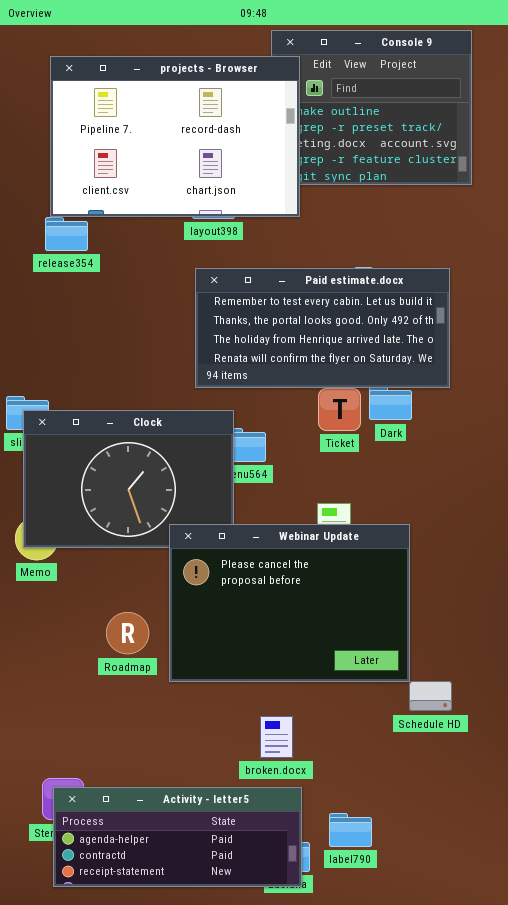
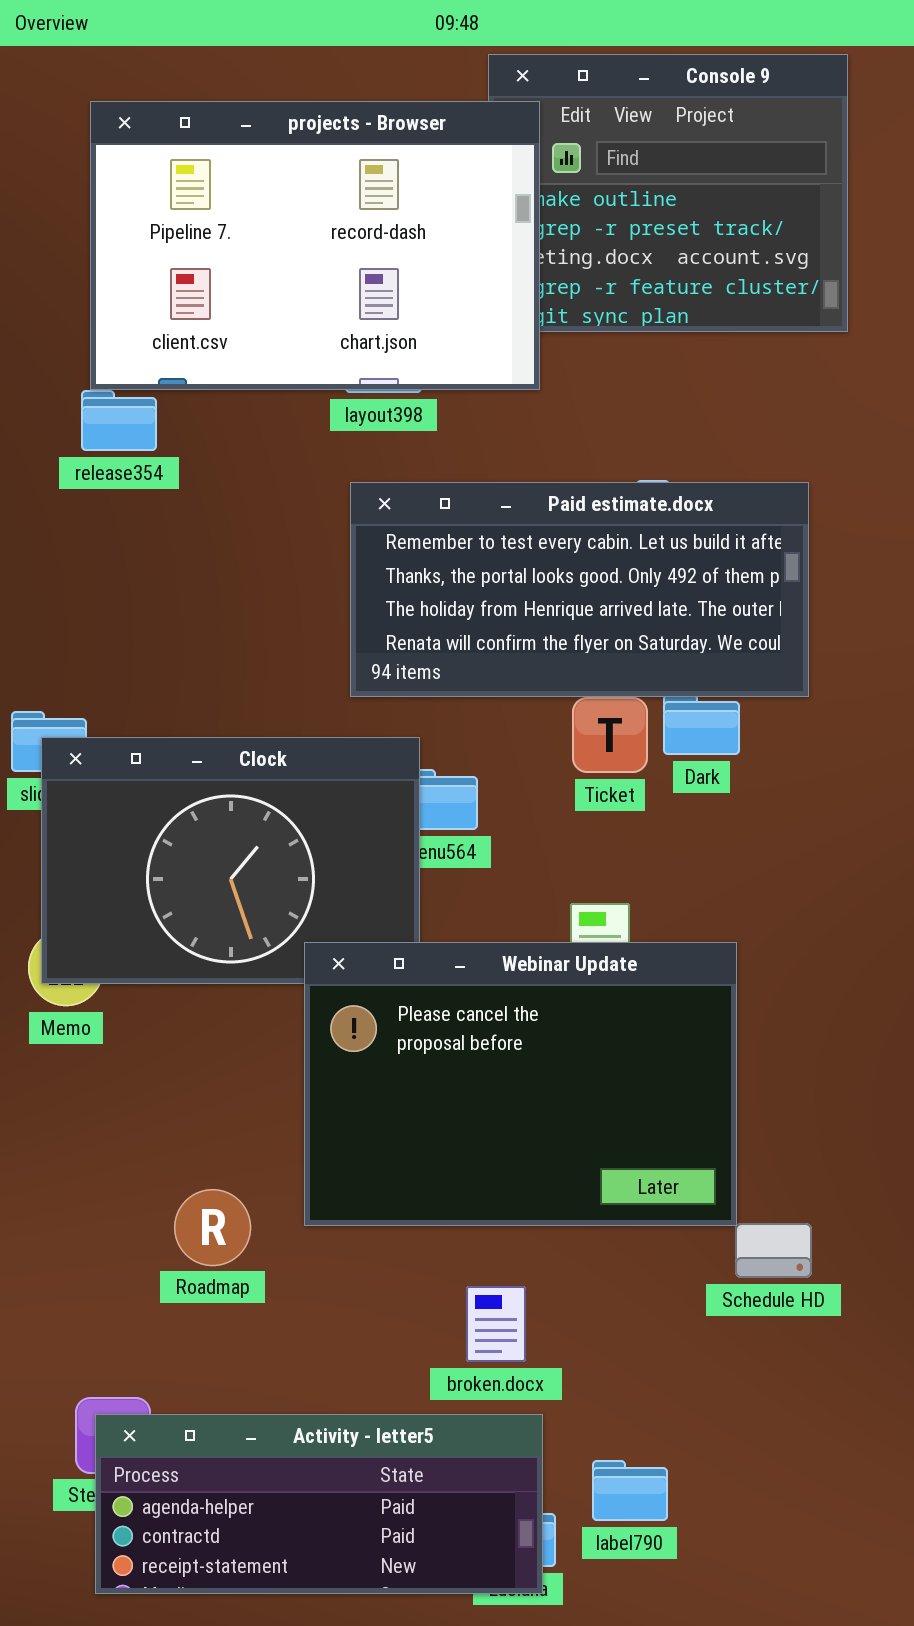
Roadmap: [106,612,149,654] -> [174,1189,251,1266], moved

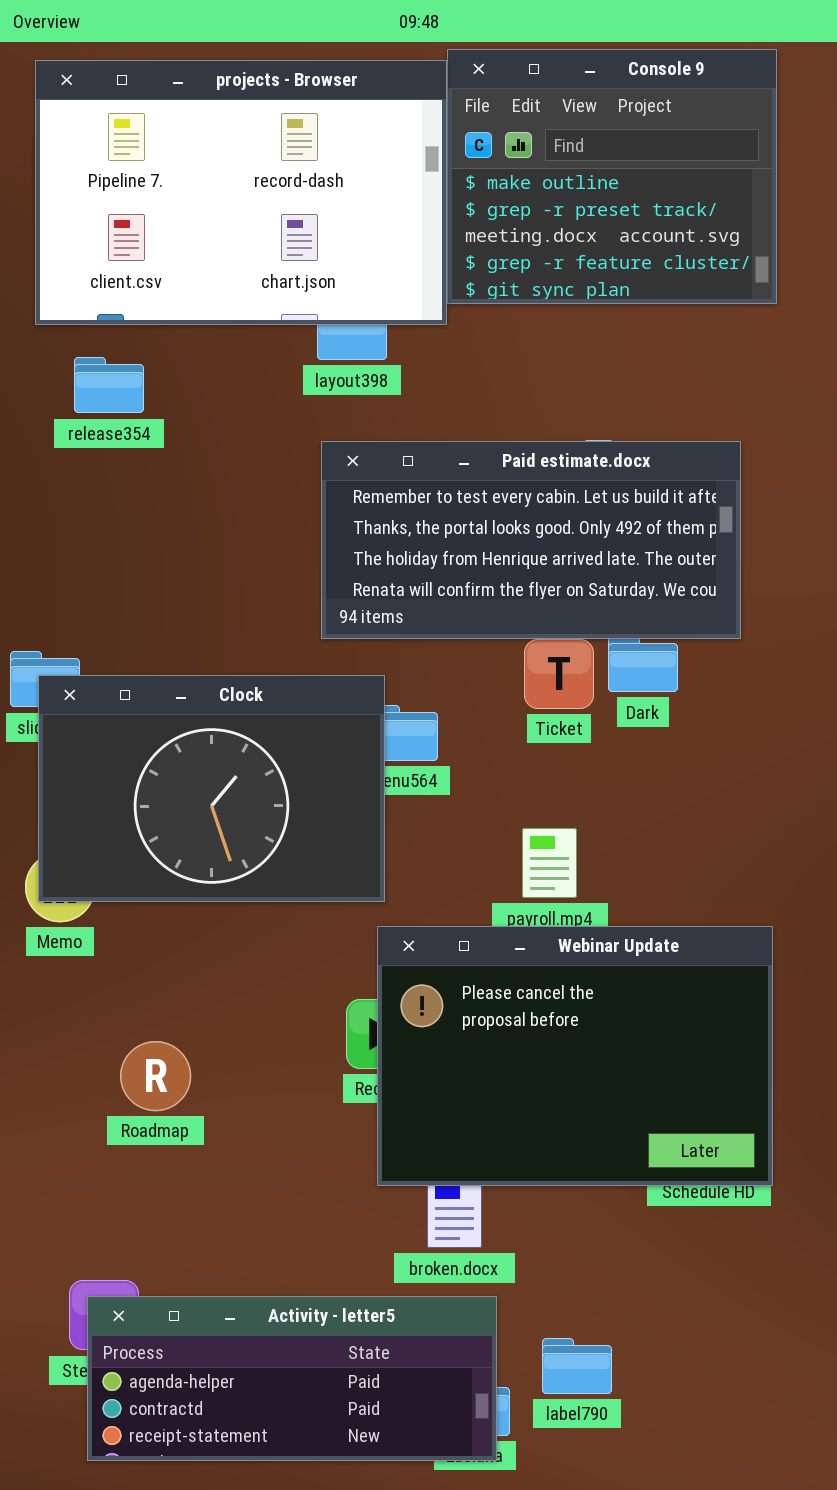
projects - Browser: [90,101,540,390] -> [35,60,447,325], moved
Webinar Update: [304,942,737,1226] -> [377,926,773,1186], moved
Roadmap: [174,1189,251,1266] -> [120,1041,191,1111], moved

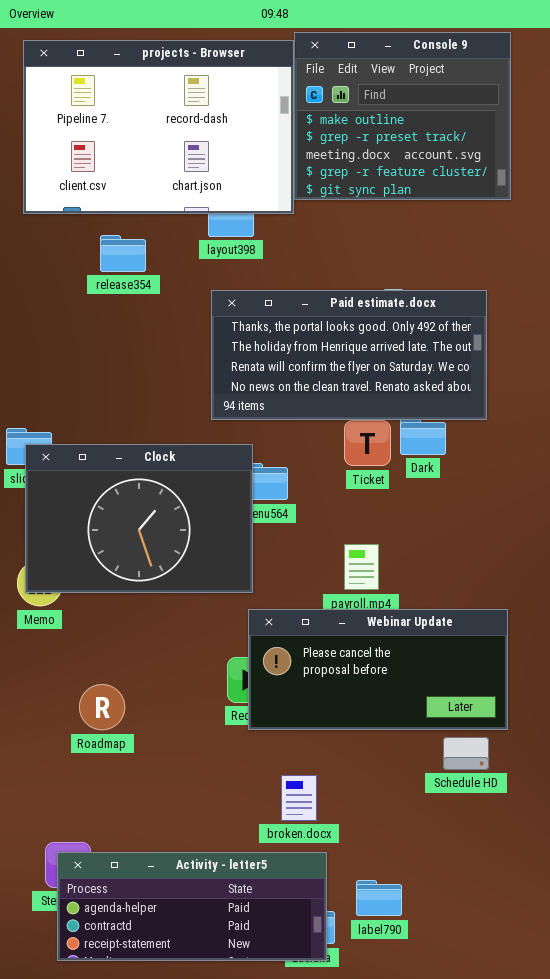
release354: [74,357,144,413] -> [100,235,146,272], moved
Paid estimate.docx: [321,441,741,639] -> [211,290,487,420], scrolled down 1 row
Webinar Update: [377,926,773,1186] -> [248,609,508,730], resized

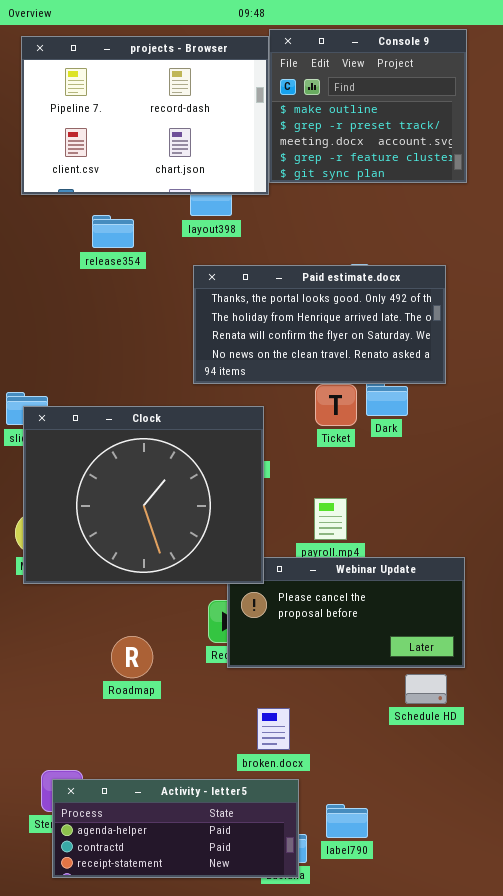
Clock: [25,444,253,593] -> [23,406,264,584], resized
Roadmap: [79,684,125,730] -> [111,636,153,678], moved

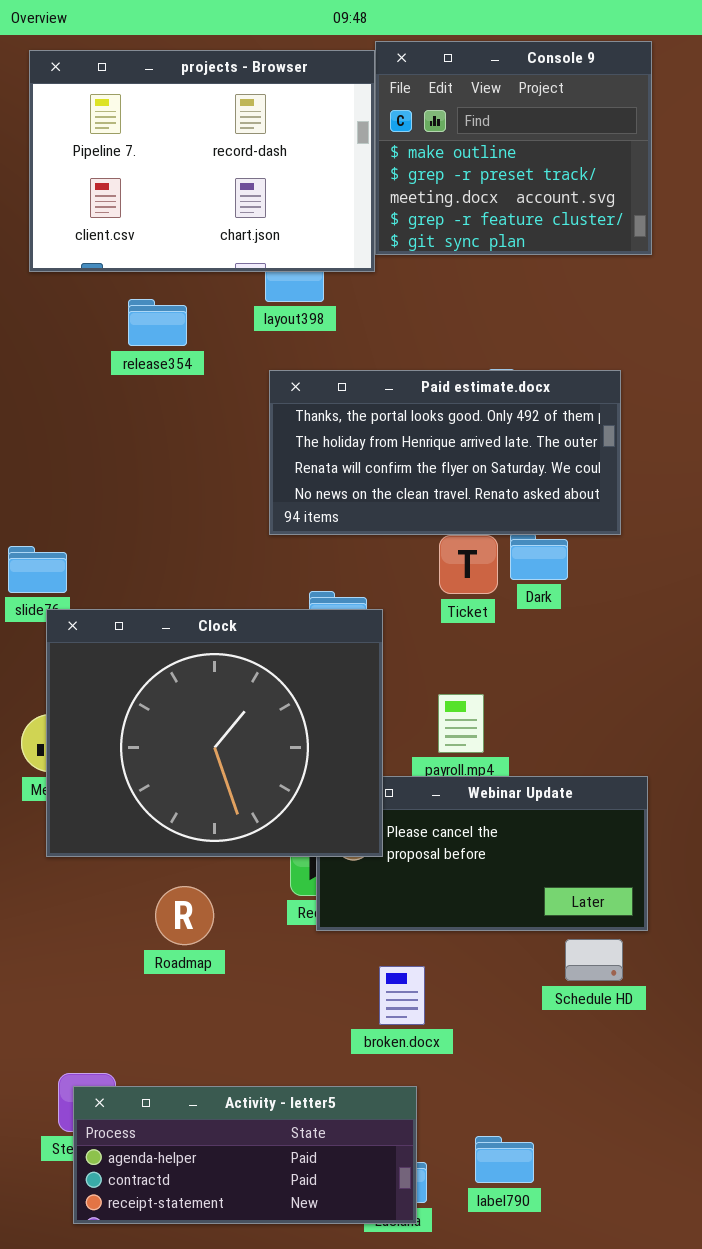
Clock: [23,406,264,584] -> [46,609,383,857], moved
broken.docx: [257,708,290,750] -> [379,966,425,1025], moved
label790: [326,804,368,838] -> [475,1136,534,1183], moved

